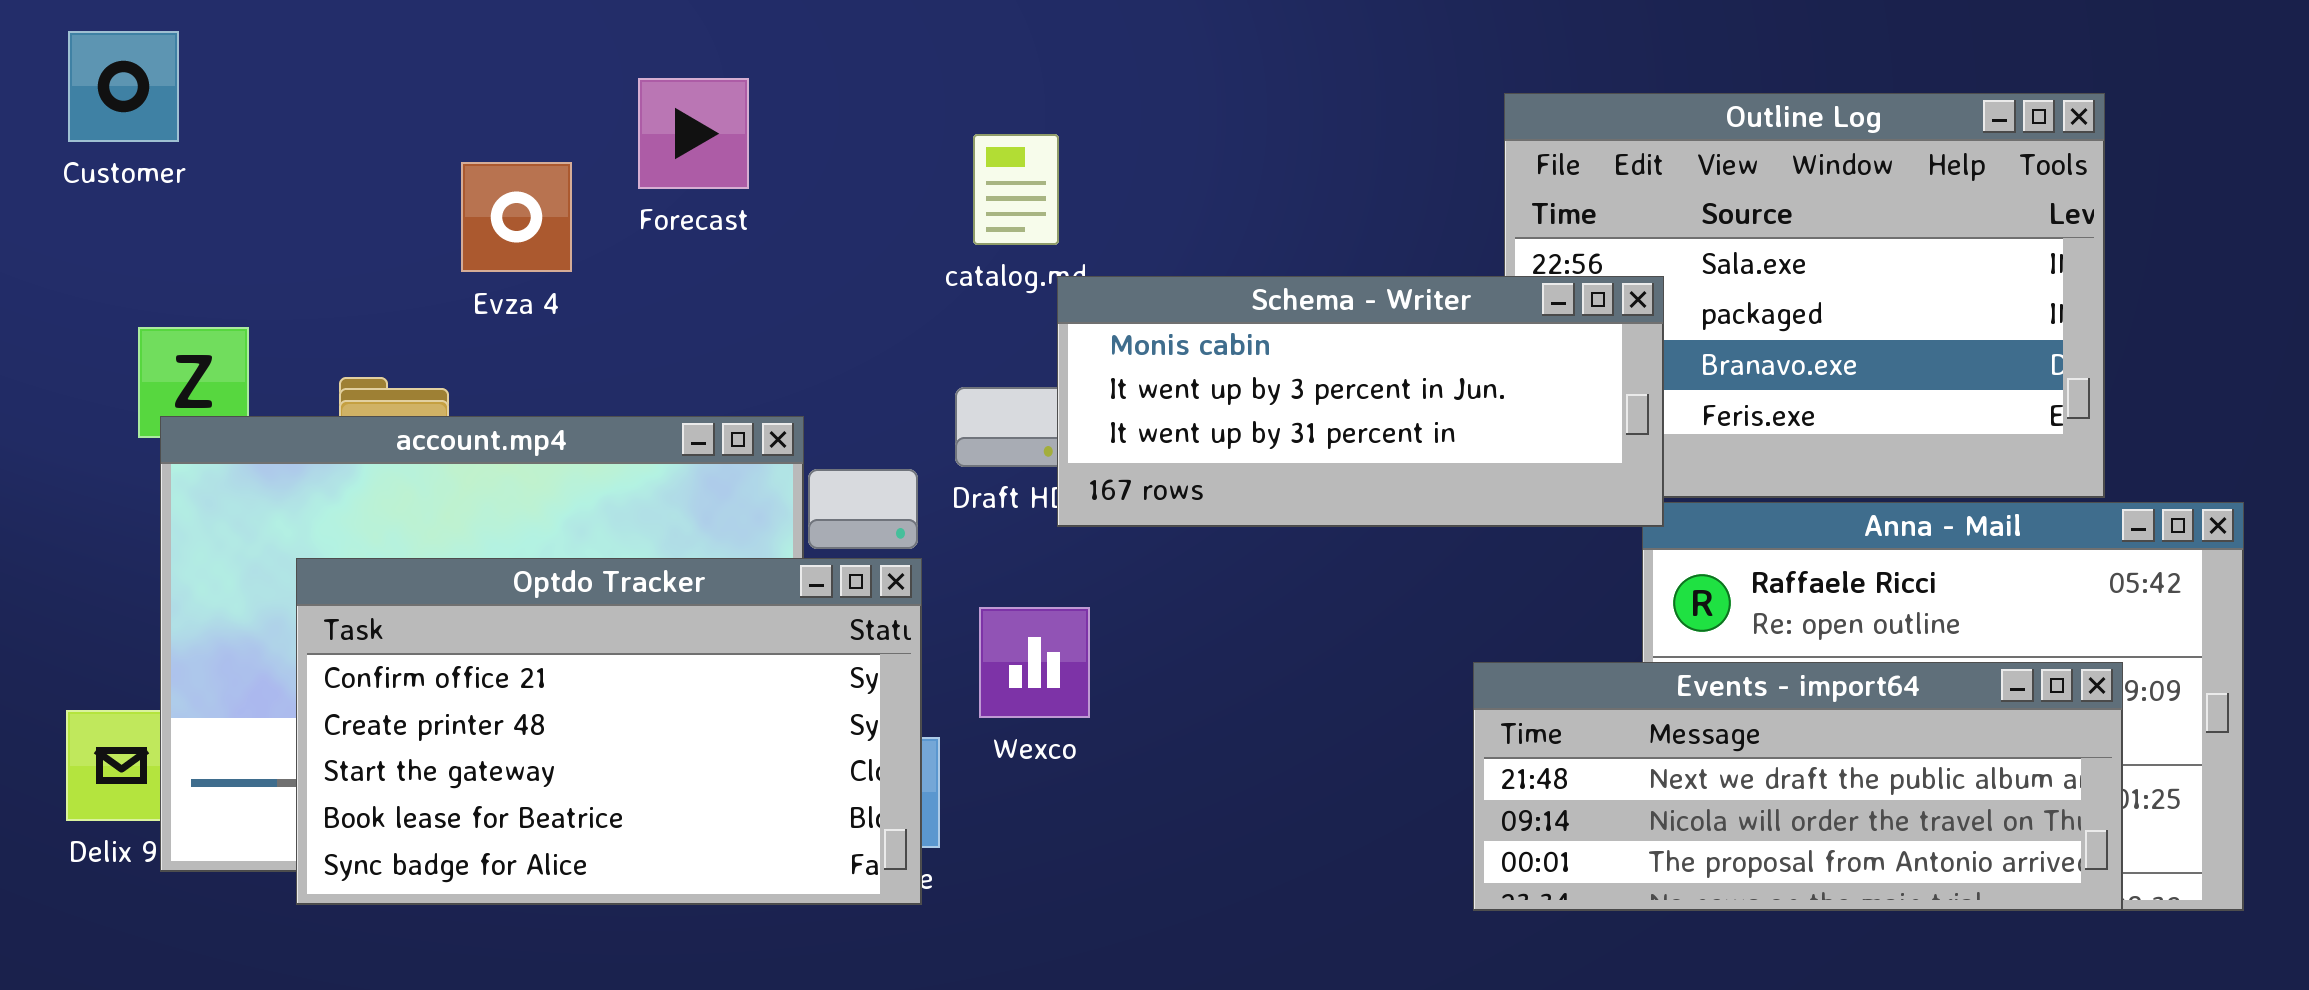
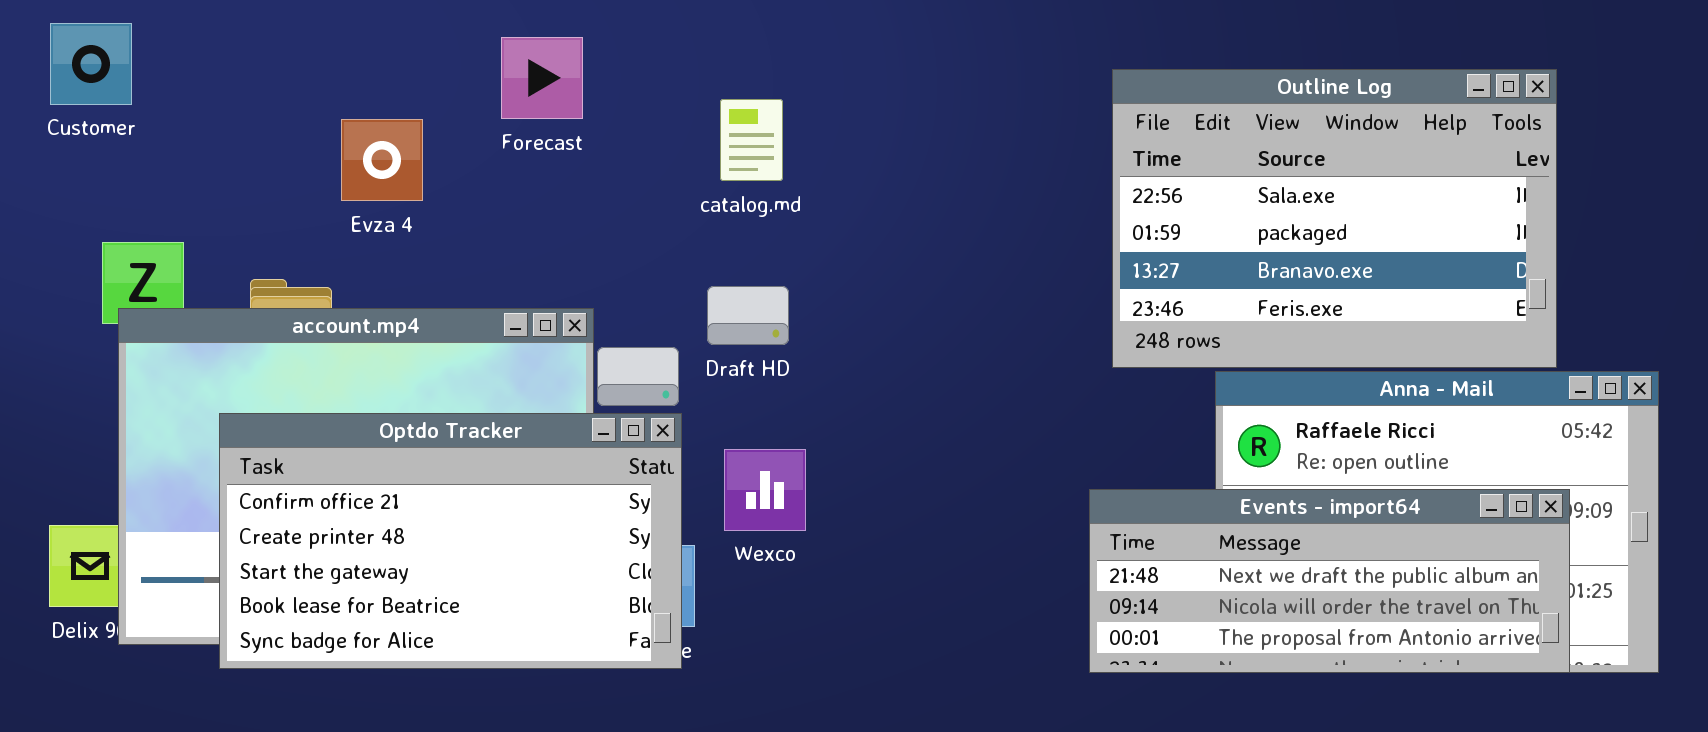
Forecast: [638,78,749,189] -> [501,37,583,119], moved
Schema - Writer: [1057,276,1664,527] -> none, closed

